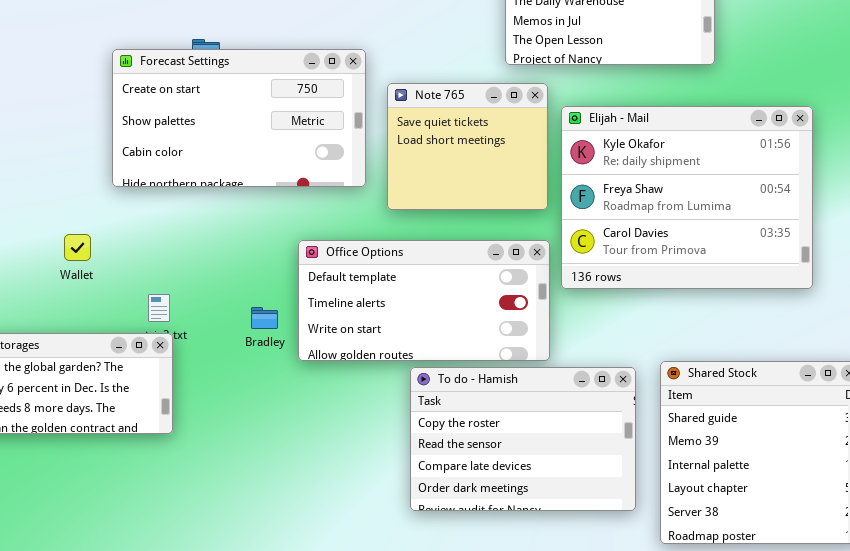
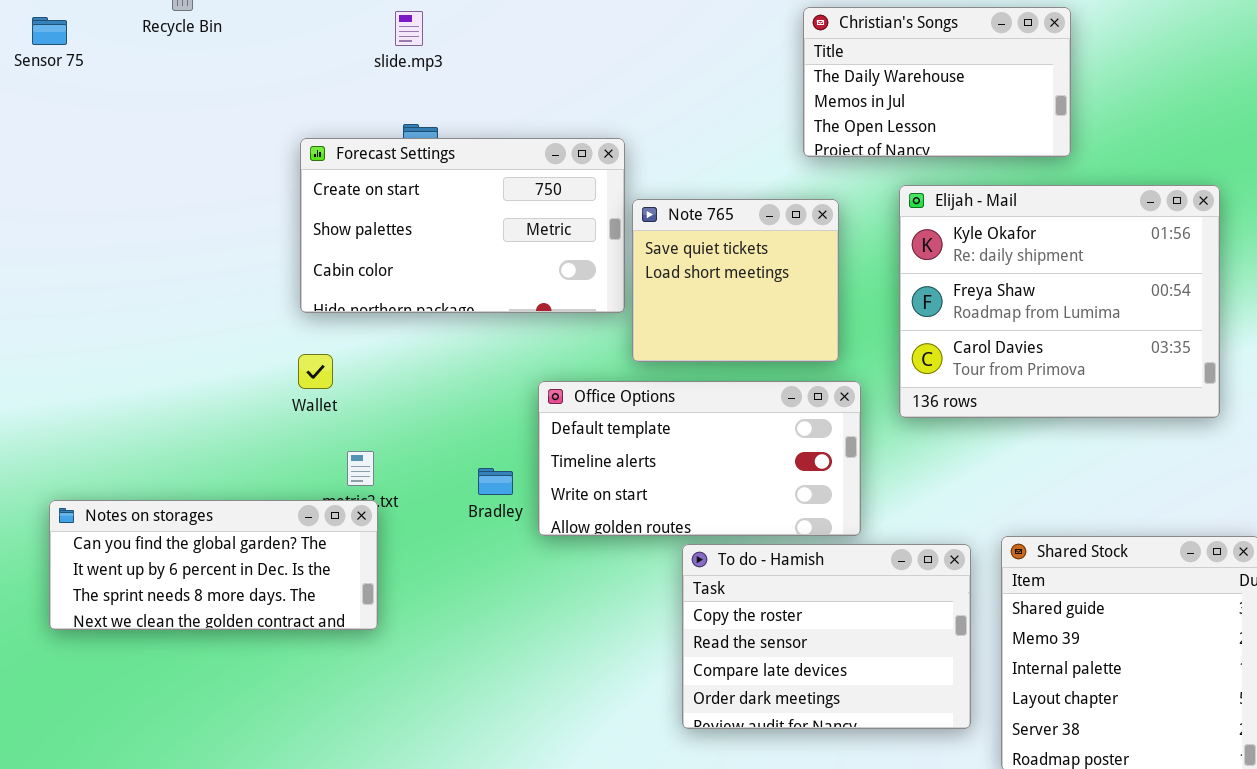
Note 765: [387,83,548,210] -> [632,199,839,362], moved
Elijah - Mail: [561,106,813,289] -> [899,185,1220,418], moved
Wallet: [64,234,91,261] -> [298,354,333,389], moved

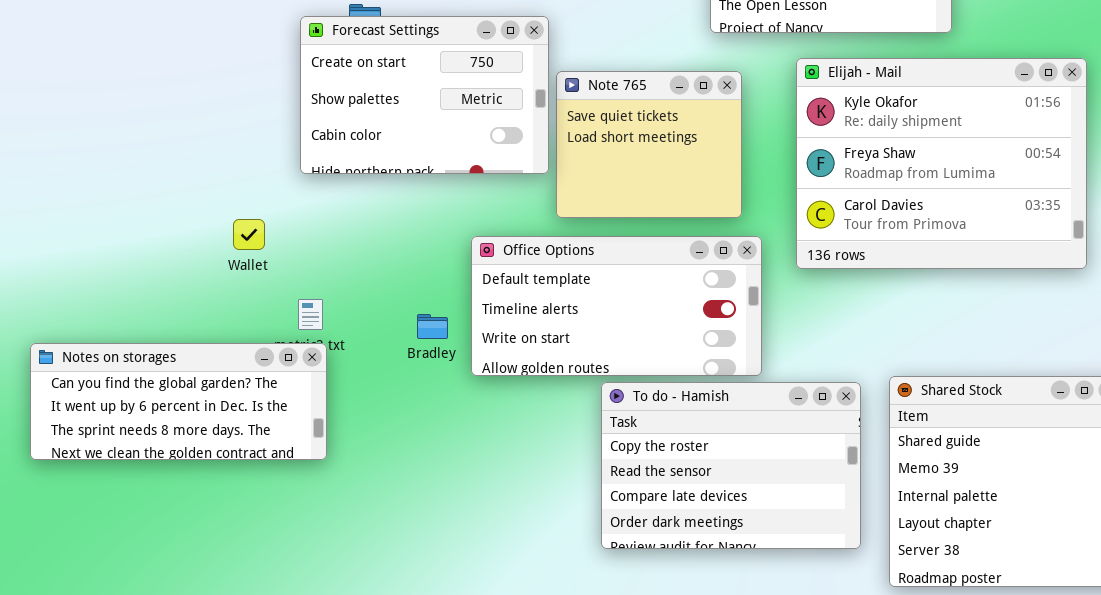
Forecast Settings: [300,138,625,313] -> [300,16,549,174], resized
Wallet: [298,354,333,389] -> [233,219,265,250], moved

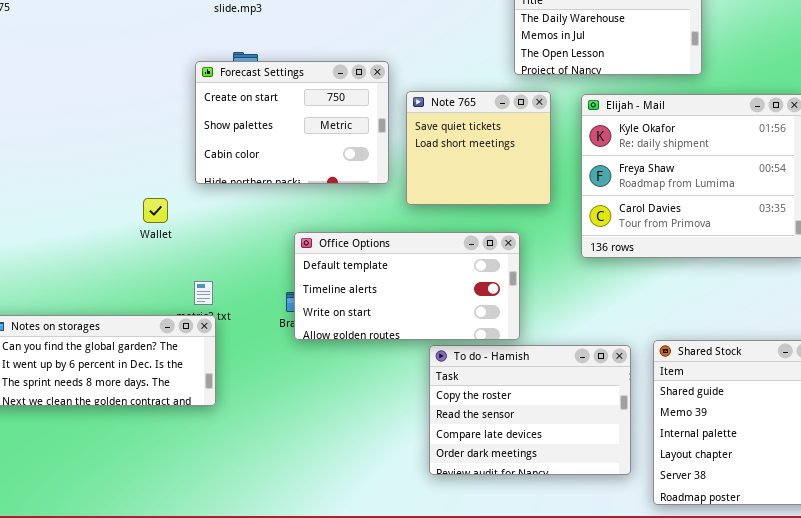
Note 765: [556,71,742,218] -> [406,91,551,205], moved
Wallet: [233,219,265,250] -> [143,198,168,223], moved
Office Options: [471,236,762,376] -> [294,232,520,340], moved

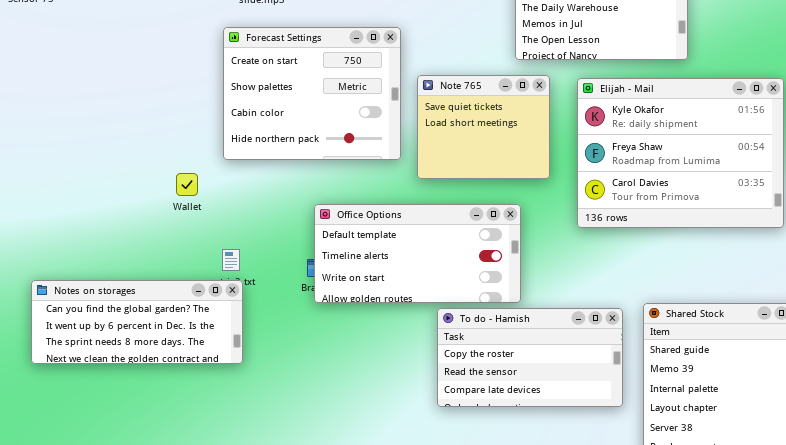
Forecast Settings: [195,61,389,184] -> [223,27,401,160], resized
To do - Hamish: [429,345,631,475] -> [437,308,623,407], resized

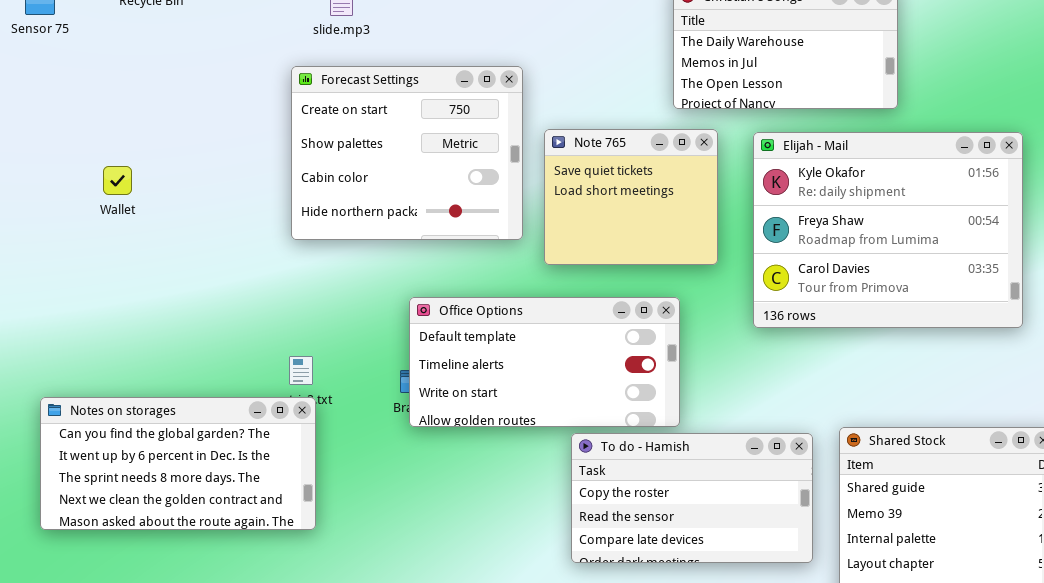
Wallet: [176,173,198,196] -> [103,166,132,195], moved
Notes on storages: [31,280,243,364] -> [40,397,316,530], resized

